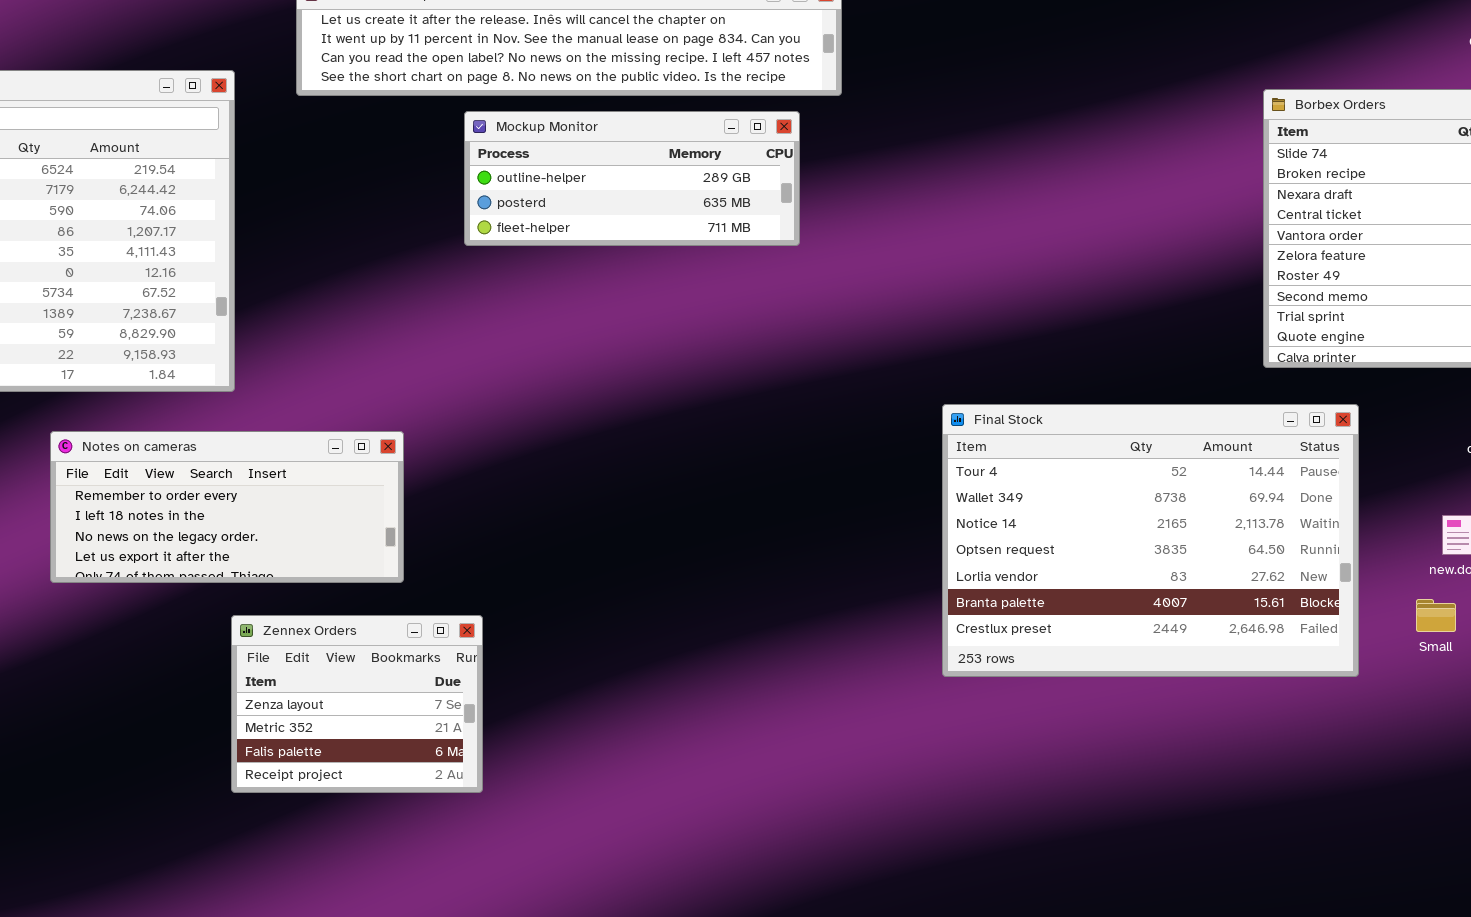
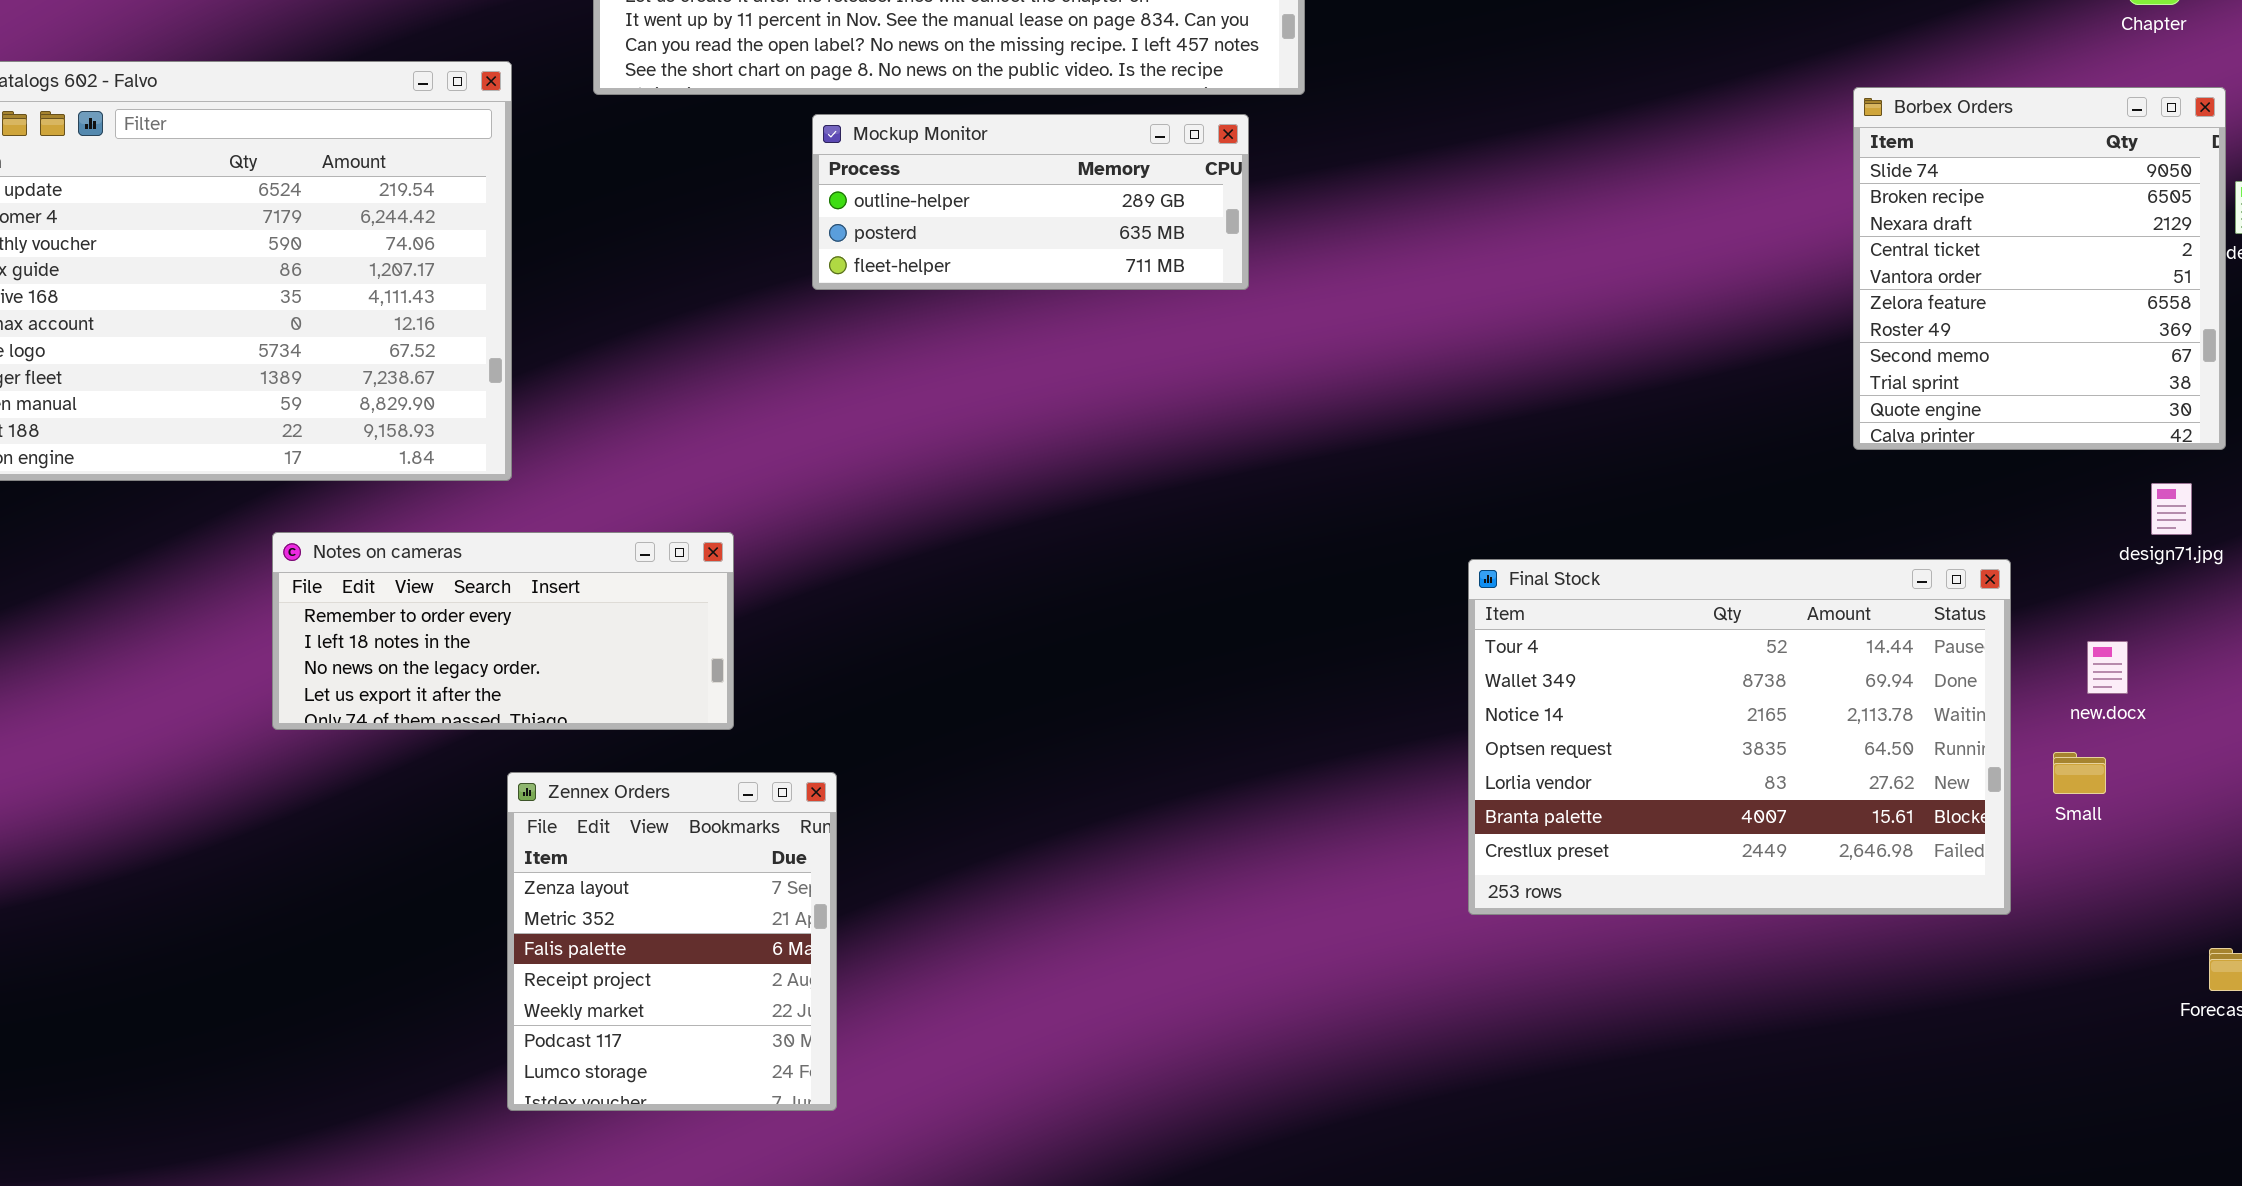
Final Stock: [942,404,1359,677] -> [1468,559,2011,915], moved
Zennex Orders: [231,615,483,793] -> [507,772,837,1111], resized

